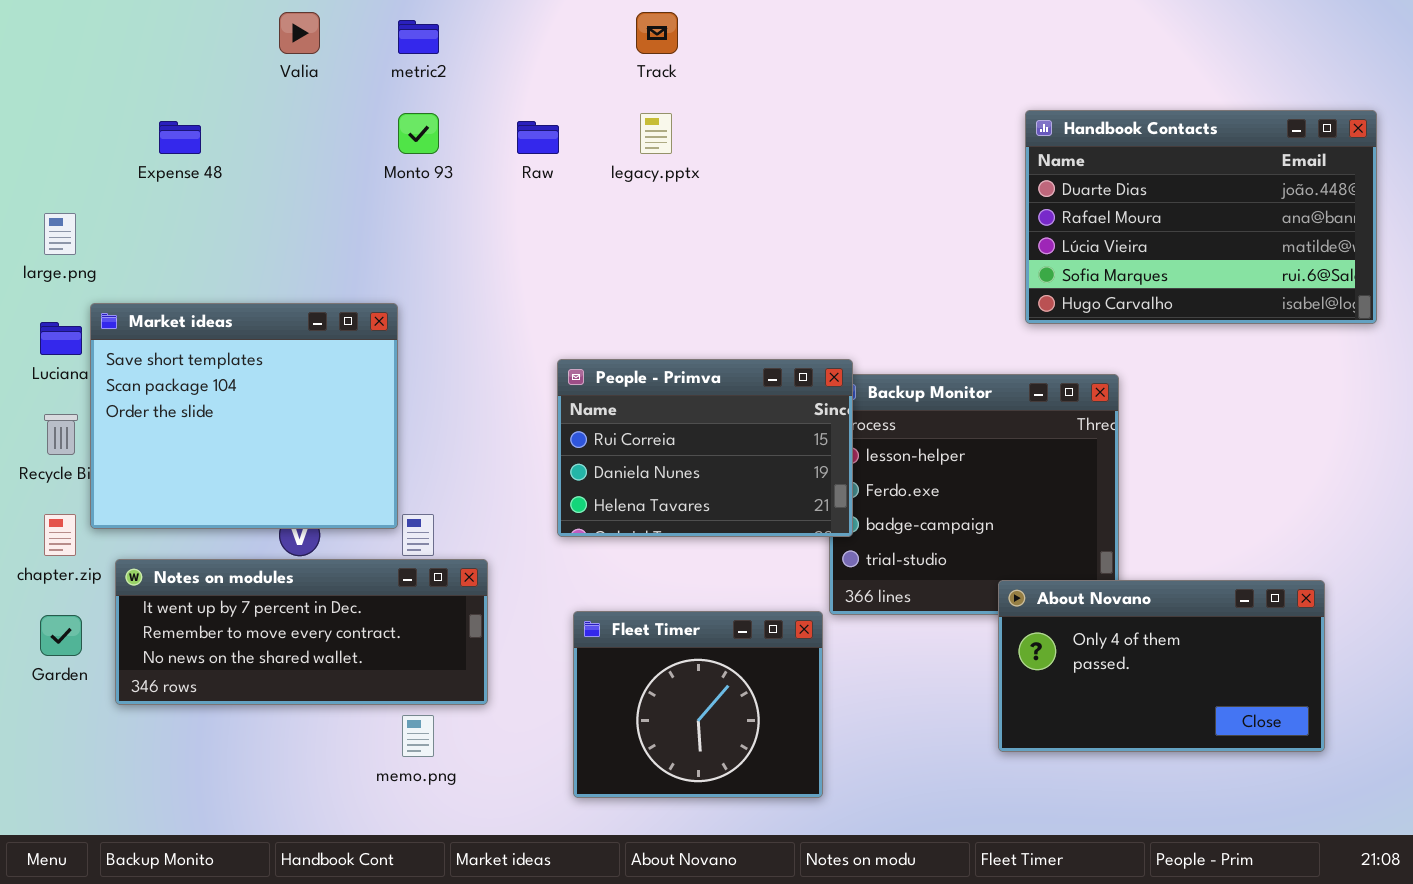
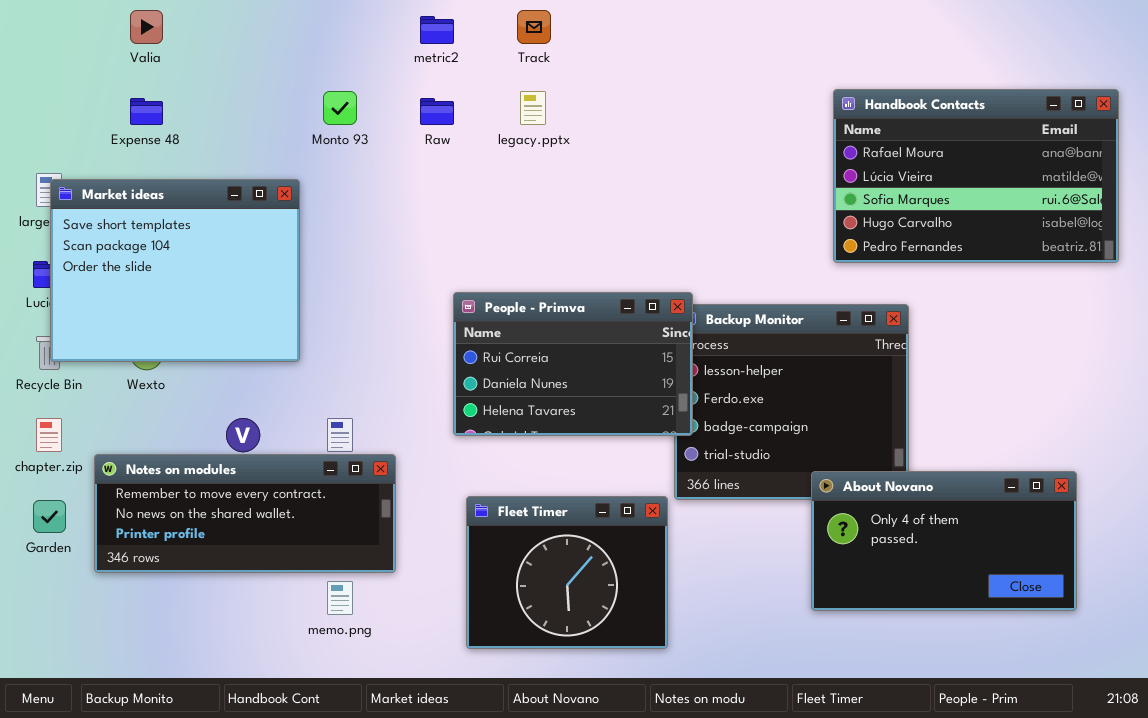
Valia: [279,12,320,54] -> [130,10,163,44], moved
metric2: [398,20,439,54] -> [420,16,454,44], moved
Handbook Contacts: [1025,110,1377,324] -> [833,89,1119,263], scrolled down 1 row
Market ideas: [90,303,398,529] -> [50,179,300,362], moved
Notes on modules: [115,559,488,705] -> [94,454,396,573], scrolled down 1 row

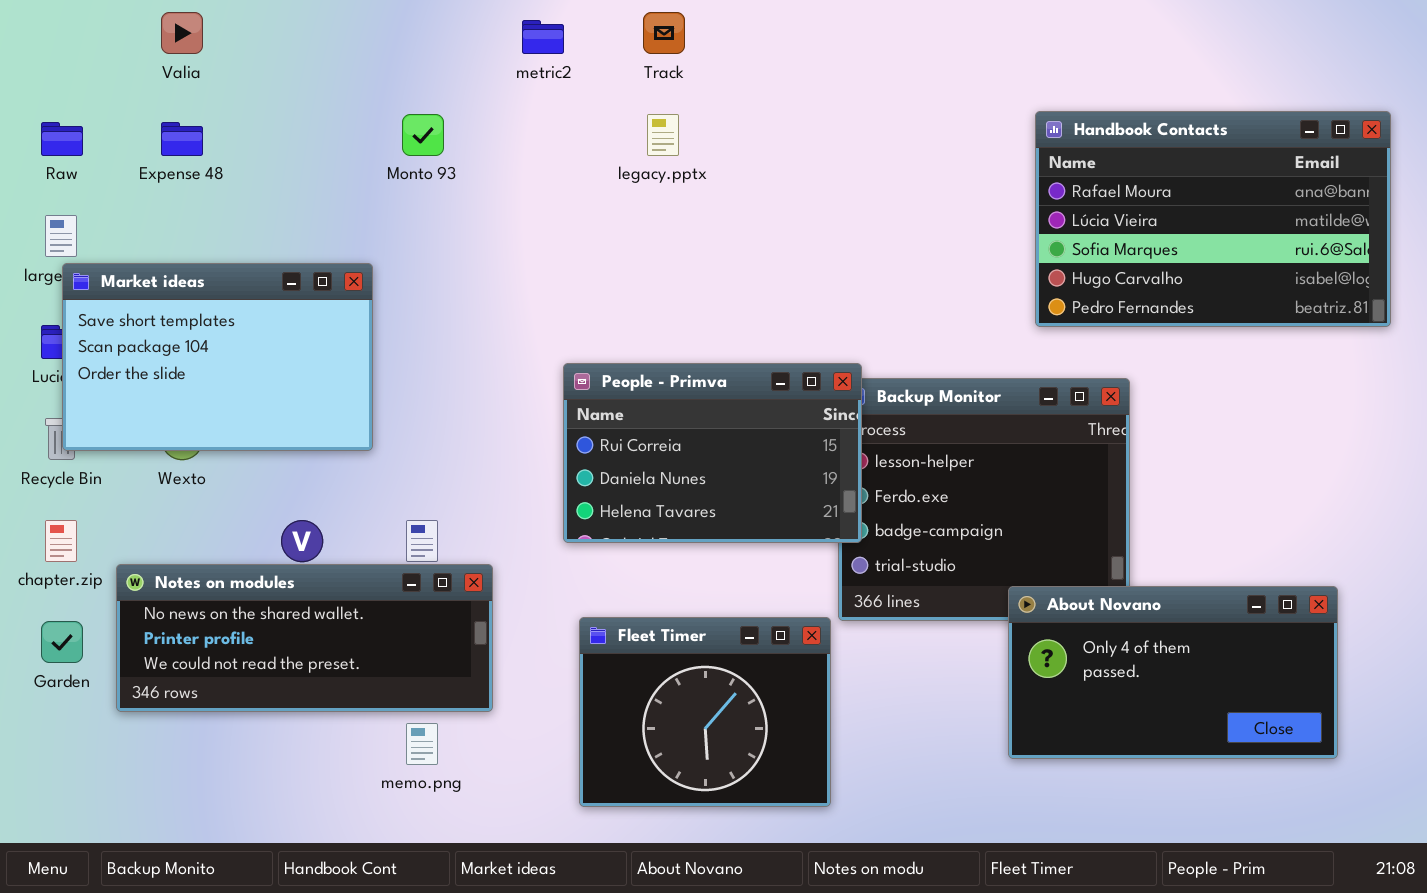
Raw: [420,98,454,125] -> [41,122,83,156], moved
Market ideas: [50,179,300,362] -> [62,263,373,451], resized
Notes on modules: [94,454,396,573] -> [116,564,493,712], scrolled down 1 row

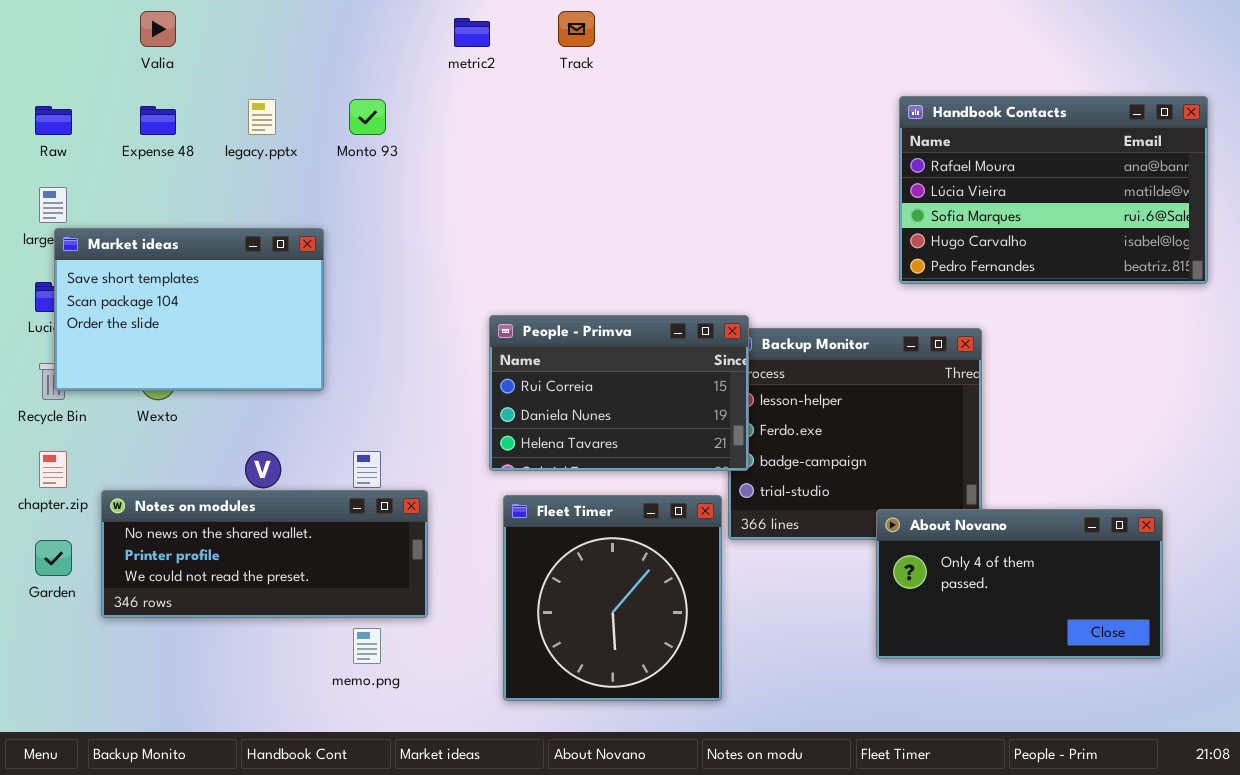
legacy.pptx: [647,114,679,156] -> [248,99,276,135], moved
Fleet Timer: [579,617,831,807] -> [503,495,722,701], resized

